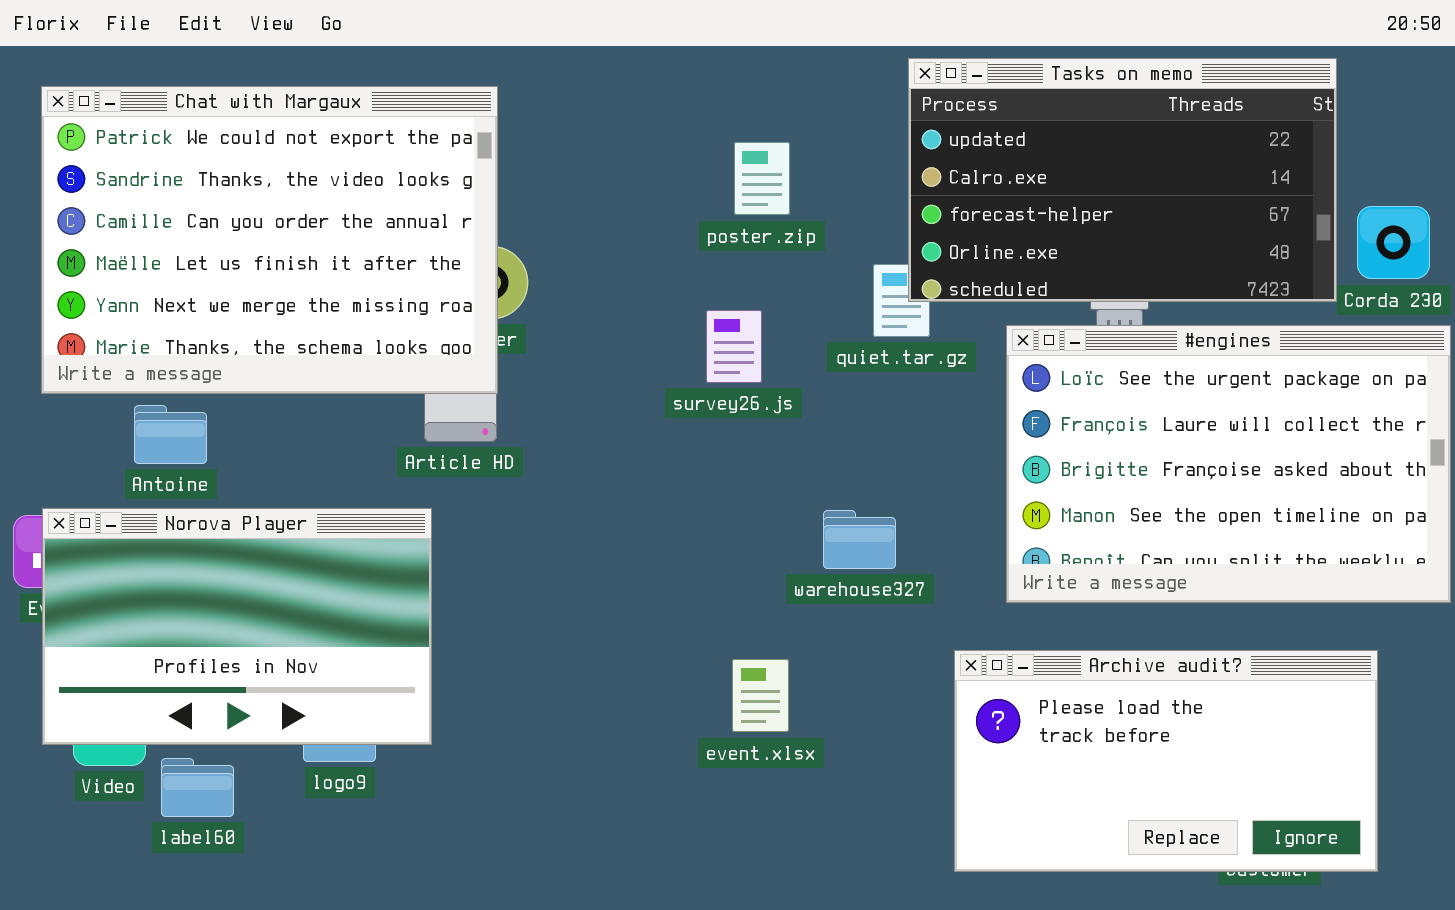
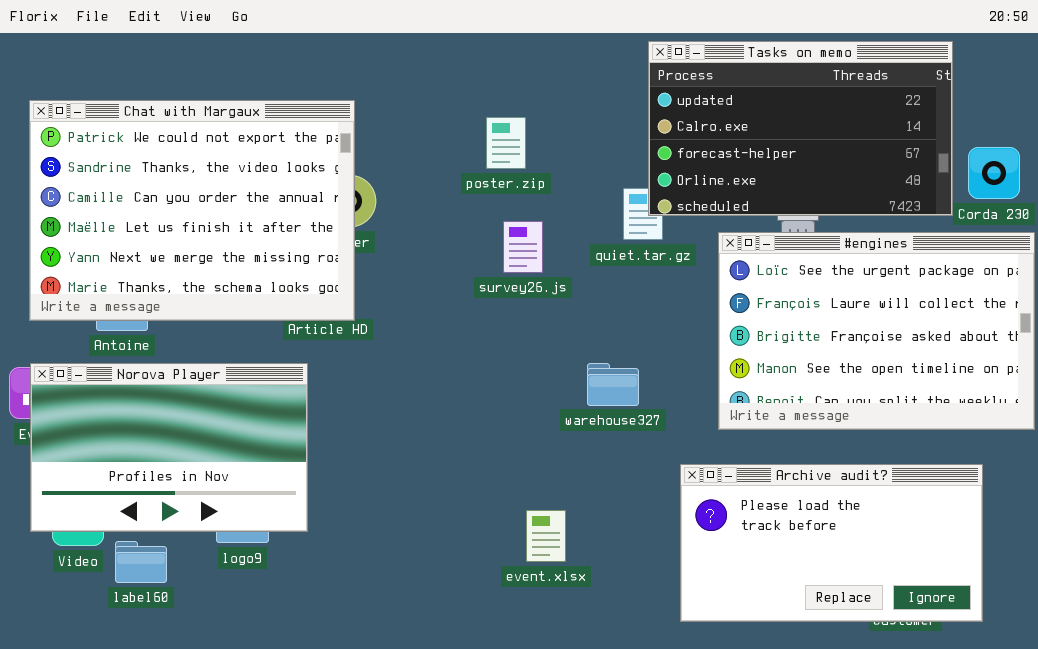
Chat with Margaux: [41,86,498,394] -> [29,100,355,321], moved
poster.zip: [734,142,790,215] -> [486,117,526,169], moved
event.xlsx: [732,659,789,732] -> [526,510,566,562], moved

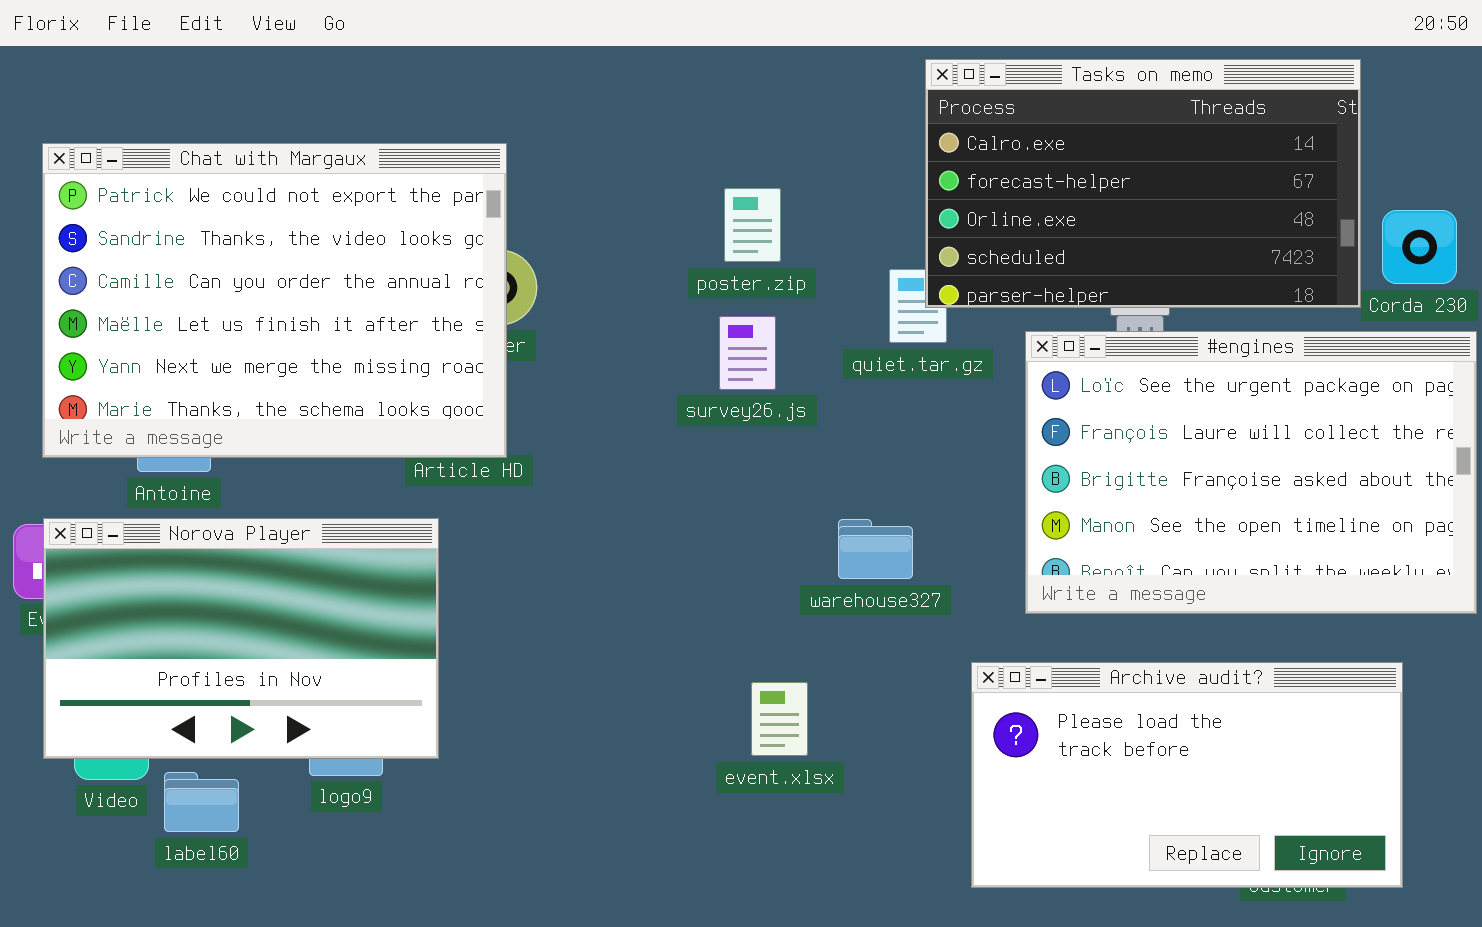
Tasks on memo: [648,41,953,216] -> [925,59,1361,308], scrolled down 1 row
poster.zip: [486,117,526,169] -> [724,188,781,262], moved
event.xlsx: [526,510,566,562] -> [751,682,808,756], moved

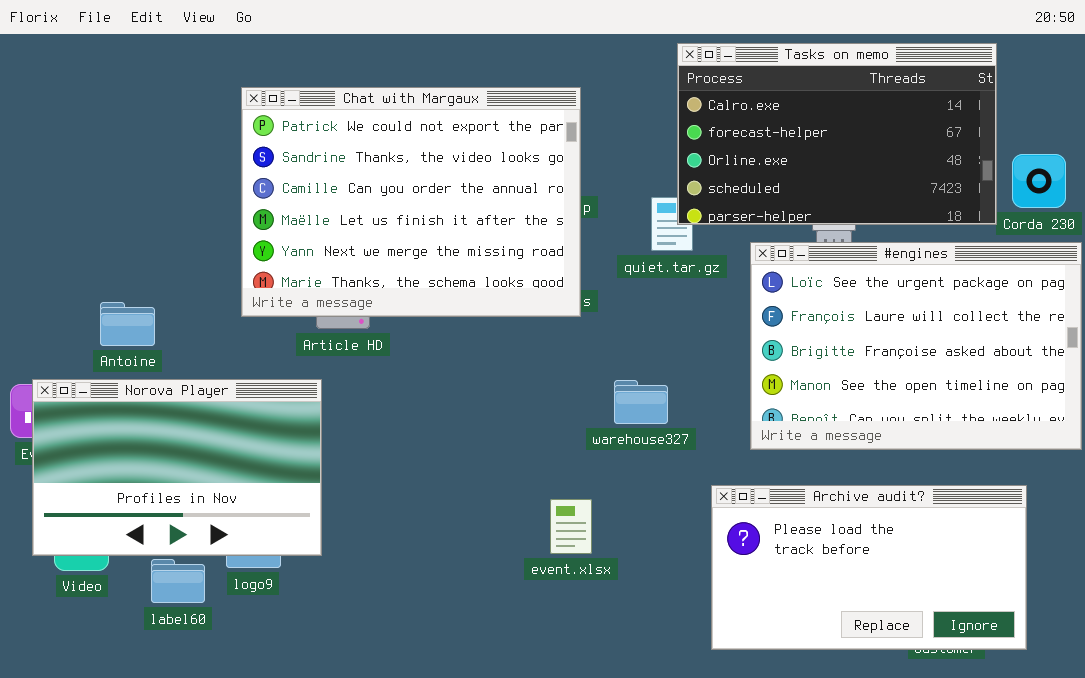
Chat with Margaux: [42,143,507,458] -> [241,87,581,317], moved
label60: [164,772,239,832] -> [151,559,205,603], moved

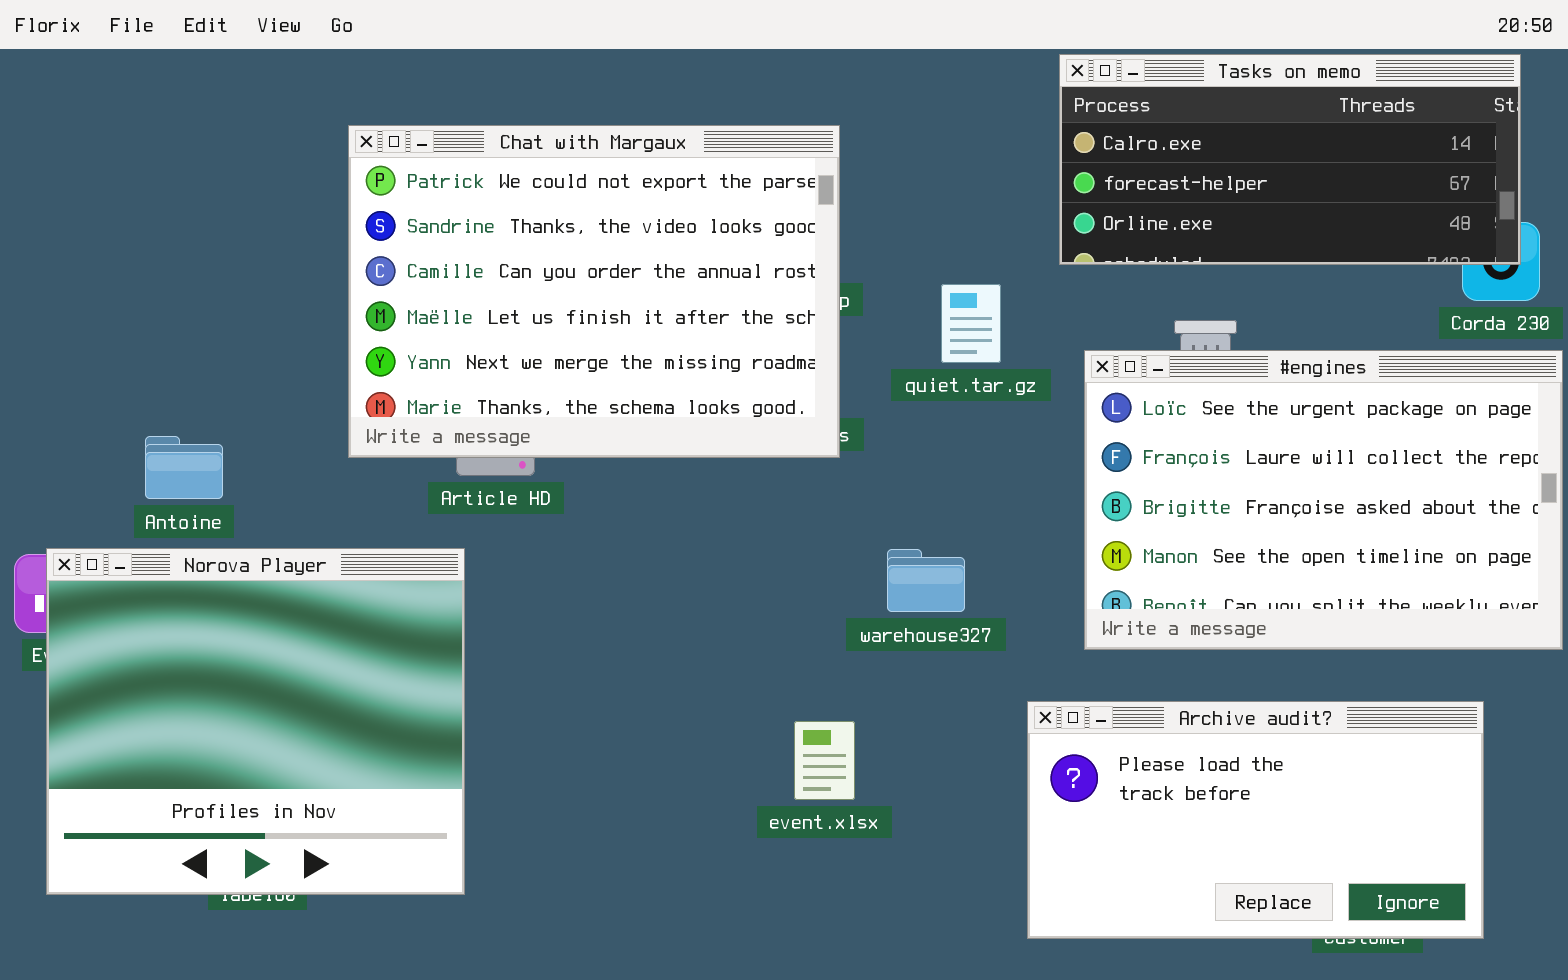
Tasks on memo: [677,43,997,225] -> [1059,54,1521,265], moved, resized
Norova Player: [32,379,322,556] -> [46,548,465,895], resized

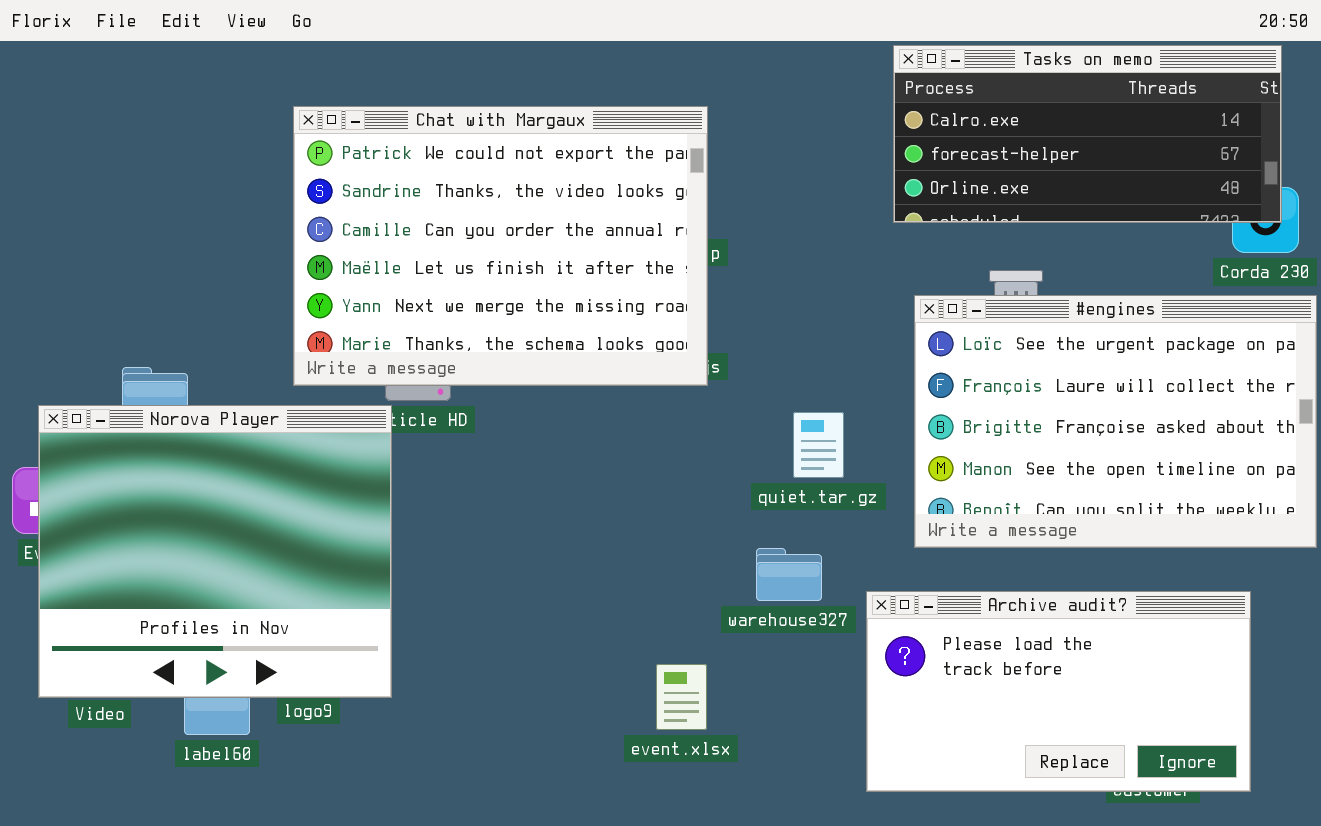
quiet.tar.gz: [941,284,1001,363] -> [793,412,844,478], moved
Norova Player: [46,548,465,895] -> [38,405,392,698], moved
warehouse327: [887,549,965,612] -> [756,548,822,601], moved
event.xlsx: [794,721,855,800] -> [656,664,707,730], moved

